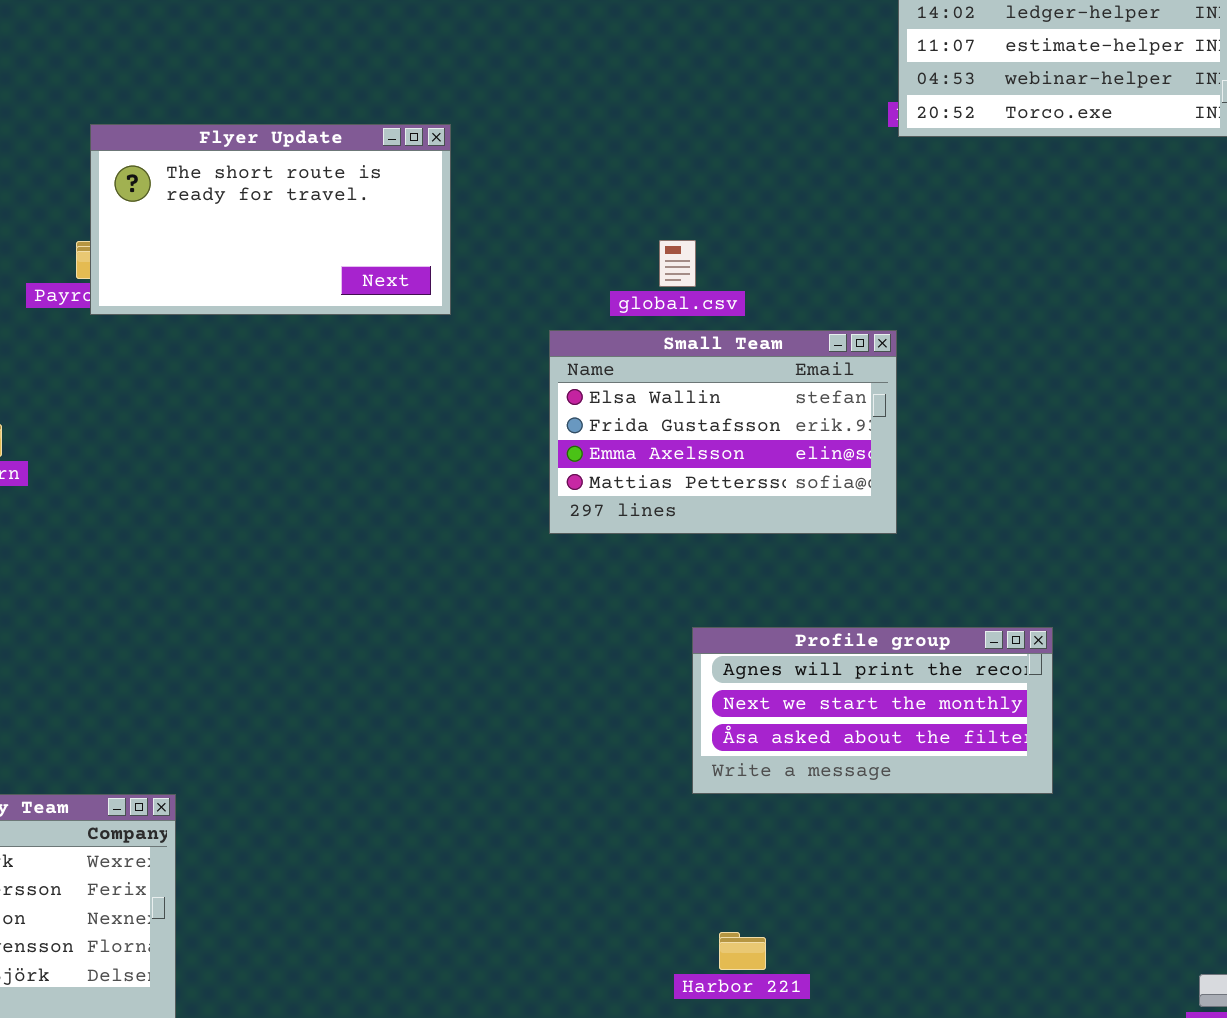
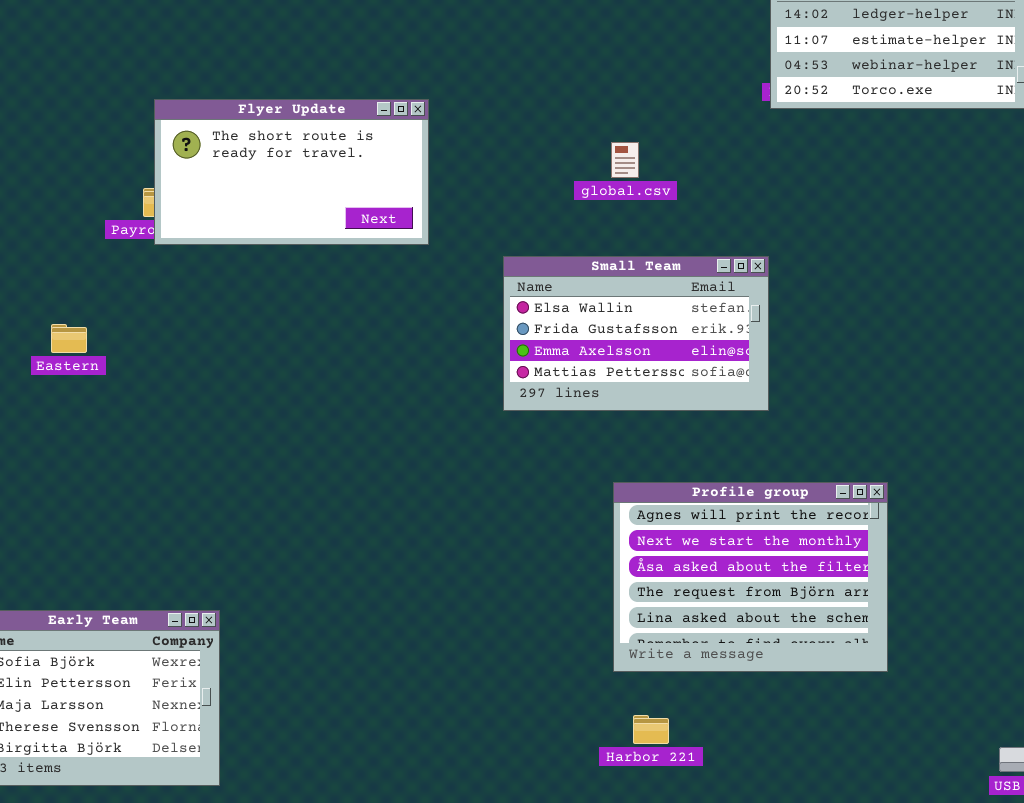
global.csv: [659,240,696,287] -> [611,142,639,178], moved
Profile group: [692,627,1053,794] -> [613,482,888,672], resized

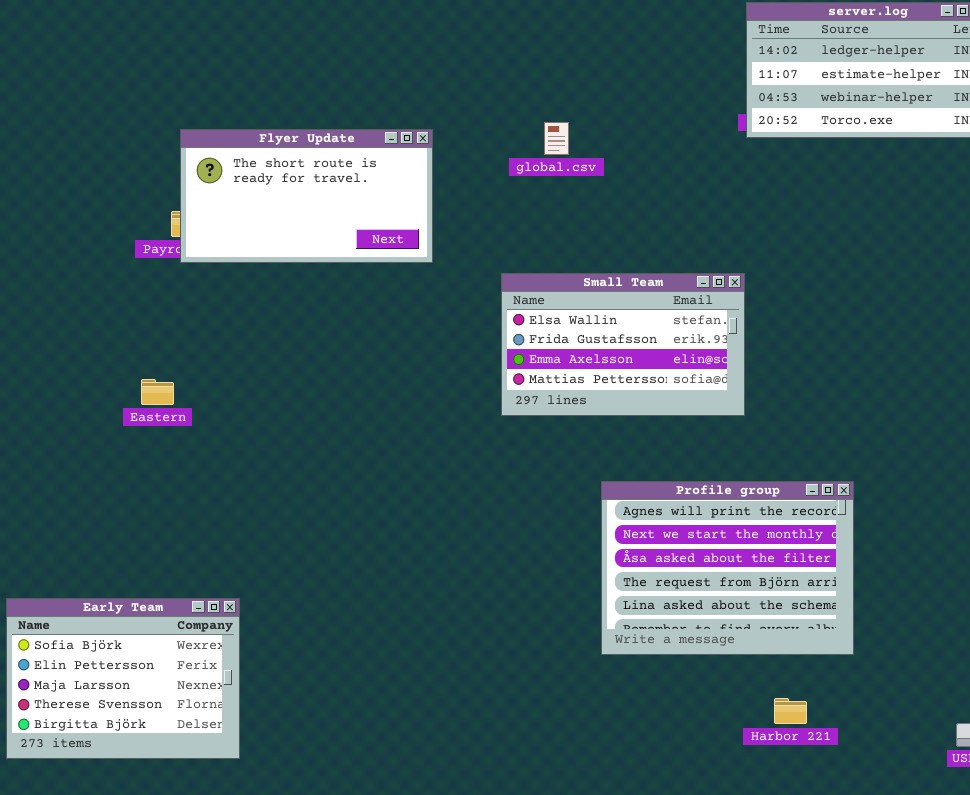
global.csv: [611,142,639,178] -> [544,122,569,155], moved
Eastern: [51,324,87,353] -> [141,379,174,405], moved
Harbor 221: [633,715,669,744] -> [774,698,807,724], moved

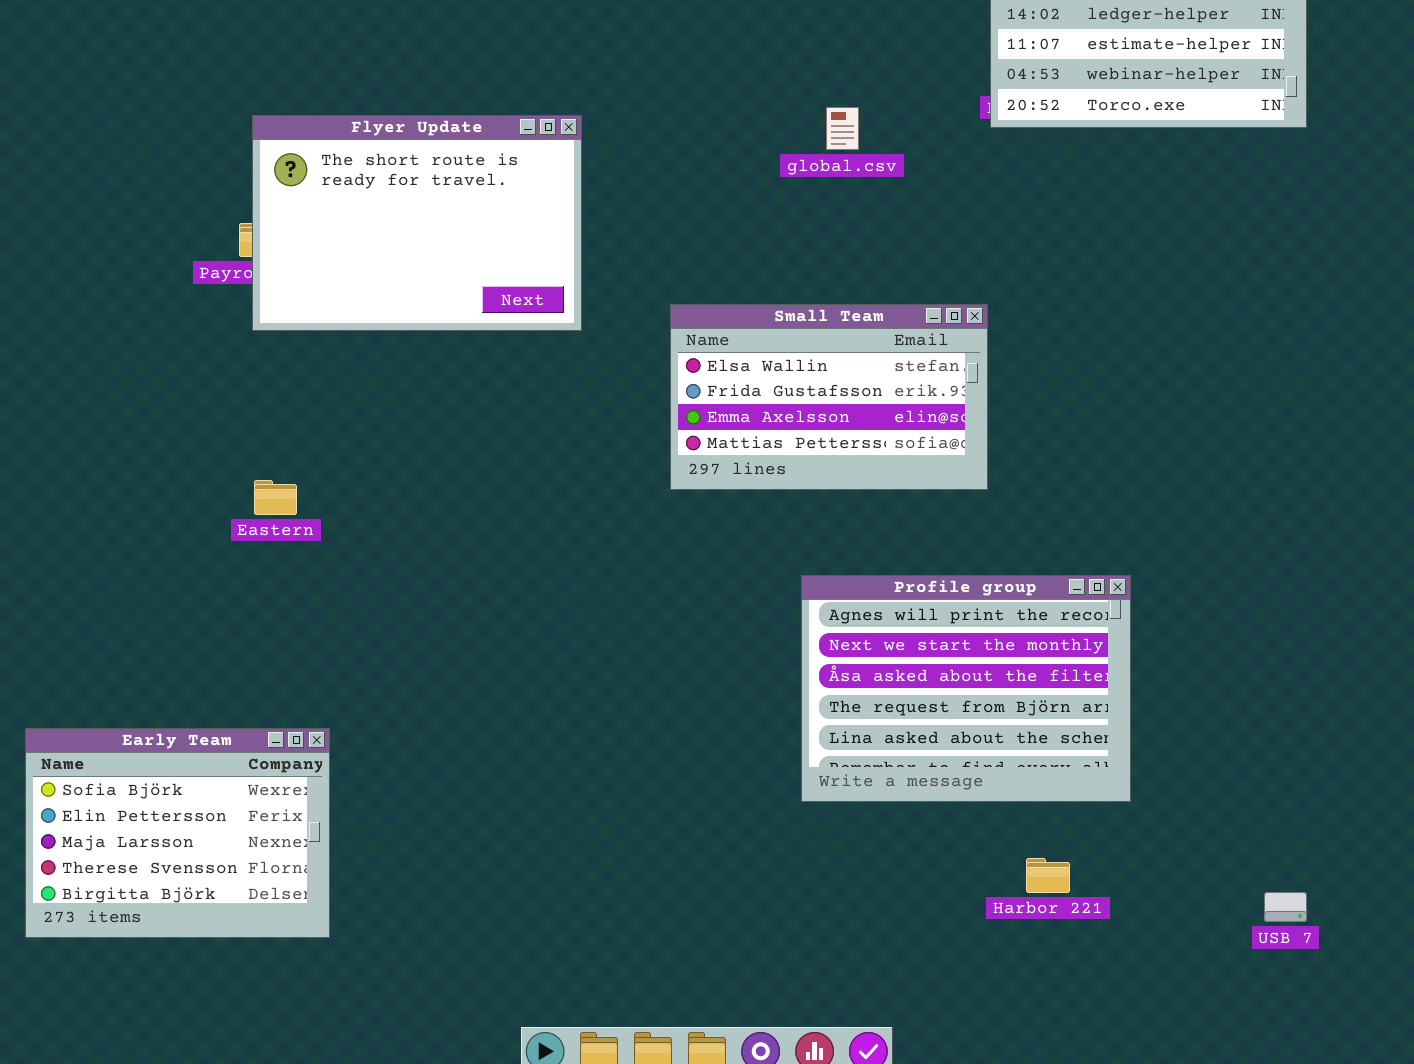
global.csv: [544,122,569,155] -> [826,107,859,150], moved
Flyer Update: [180,129,433,263] -> [252,115,582,331], resized
Eastern: [141,379,174,405] -> [254,480,297,515], moved

